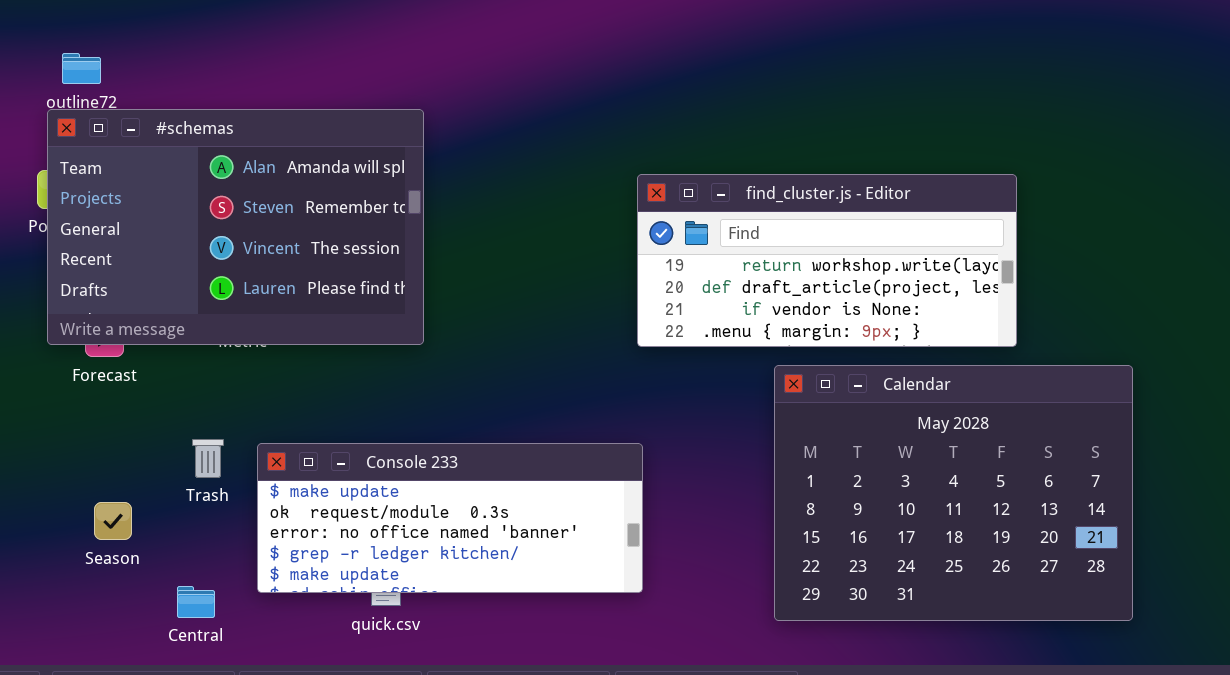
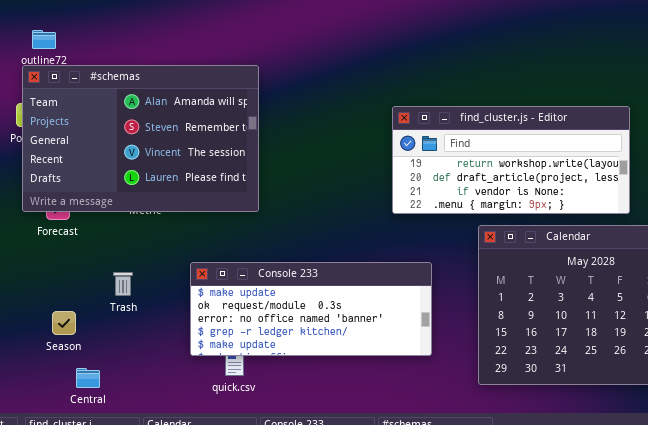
Console 233: [257,443,643,593] -> [190,262,432,356], moved
Central: [177,586,215,618] -> [76,368,100,388], moved

